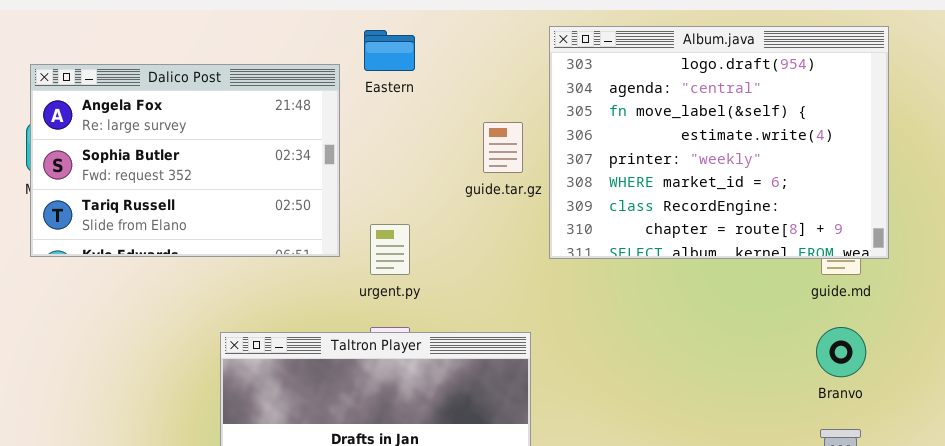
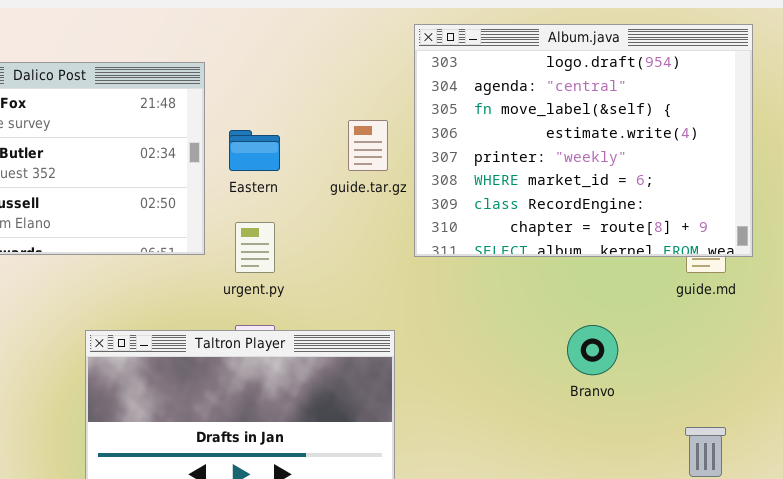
Eastern: [364,30,415,71] -> [229,130,280,171], moved
Branvo: [816,327,866,377] -> [567,325,618,375], moved

